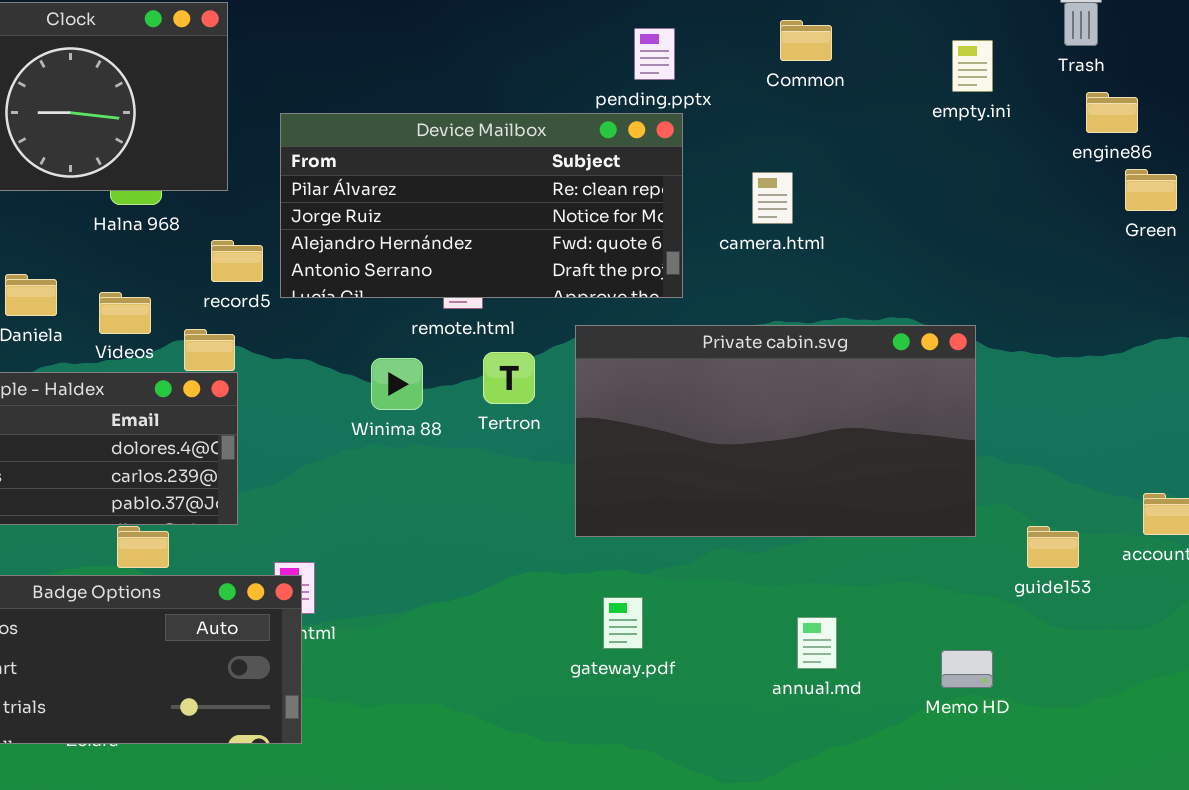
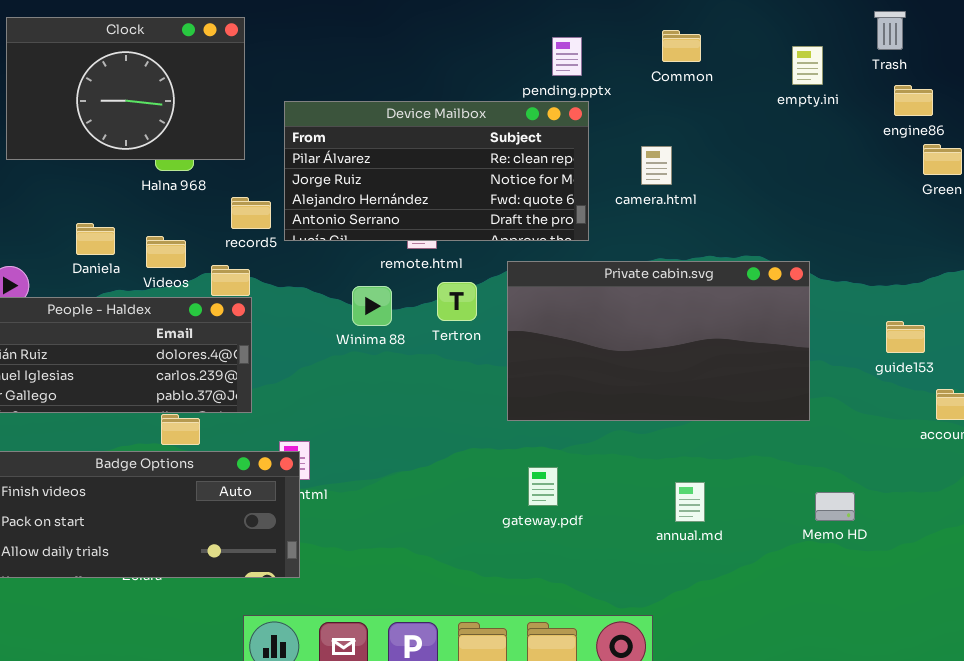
guide153: [1027,526,1079,568] -> [886,321,925,353], moved
Memo HD: [941,650,993,688] -> [815,492,855,521], moved

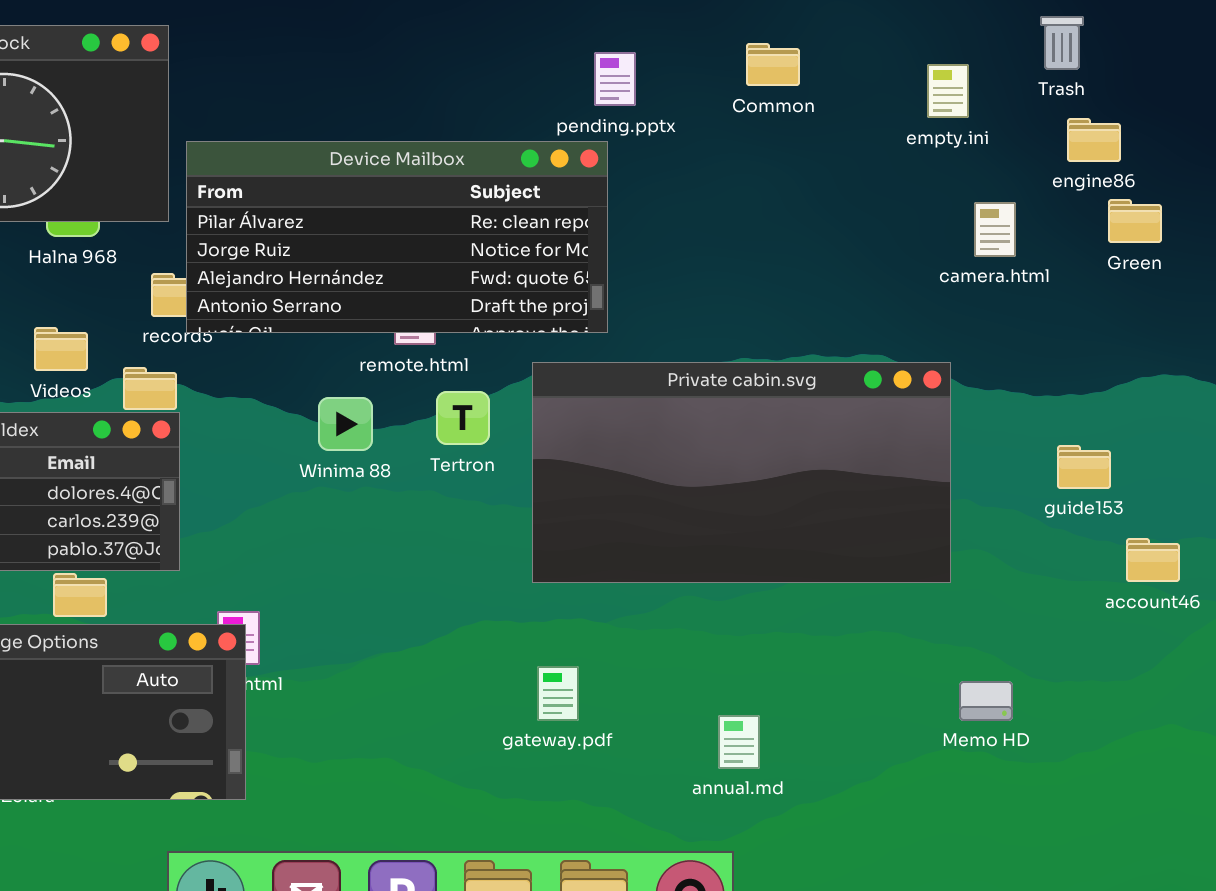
Device Mailbox: [284,101,589,241] -> [186,141,608,333], moved
camera.html: [641,146,672,185] -> [974,202,1016,257], moved
gateway.pdf: [528,467,558,506] -> [537,666,579,721], moved
annual.md: [675,482,705,522] -> [718,715,760,769], moved

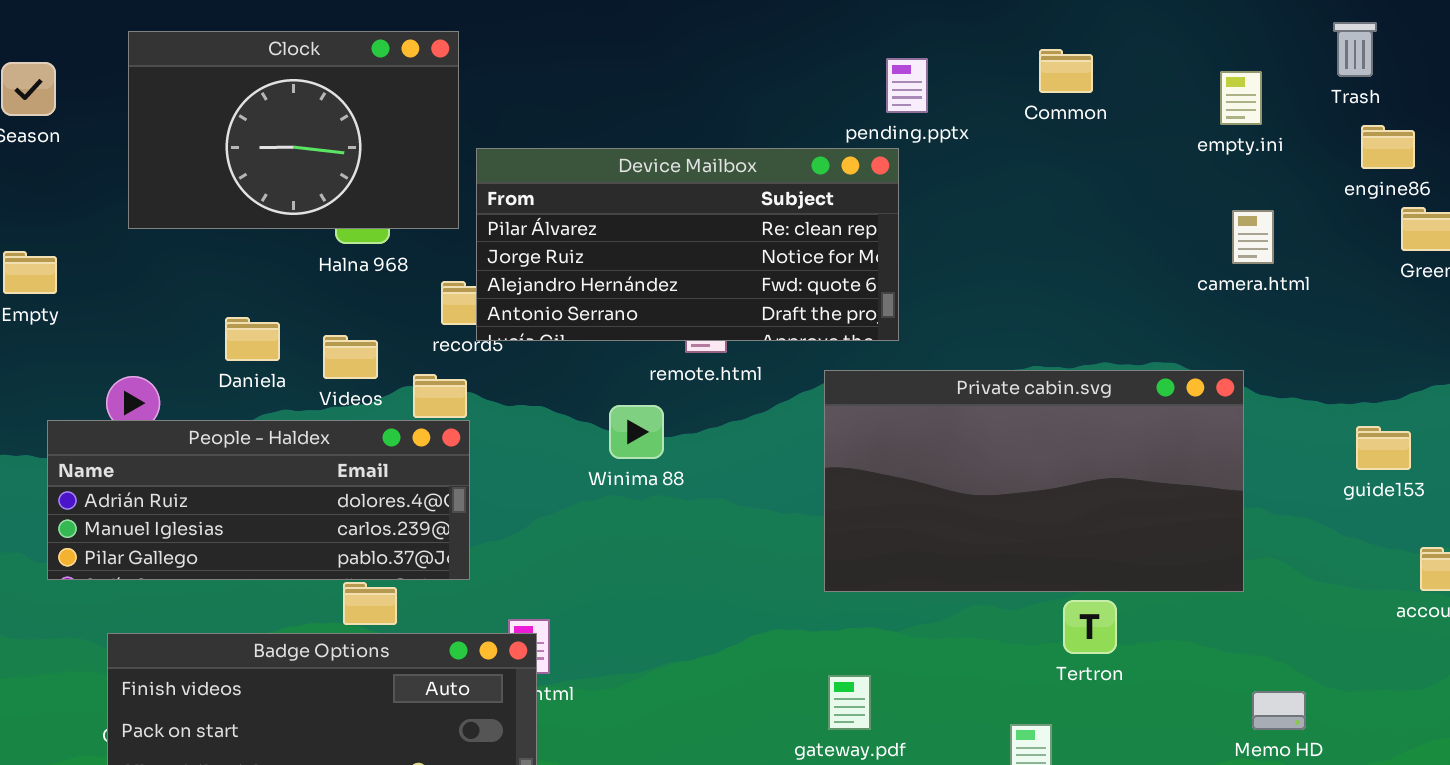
camera.html: [974,202,1016,257] -> [1232,210,1274,264], moved
Tertron: [436,391,490,445] -> [1063,600,1117,654], moved
guide153: [1057,445,1111,489] -> [1356,426,1411,470], moved

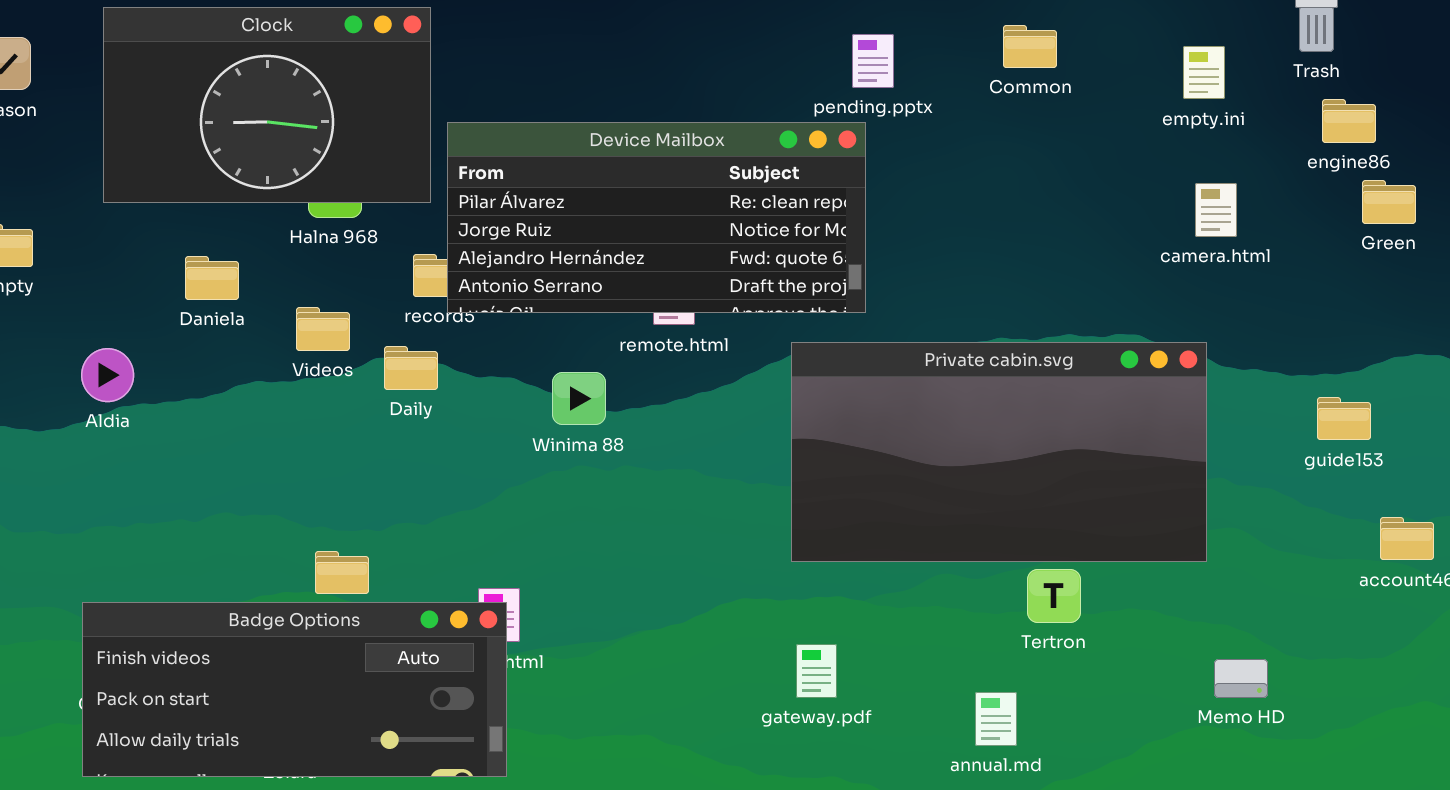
Daniela: [225,317,280,361] -> [185,256,239,300], moved
Winima 88: [609,405,664,459] -> [552,372,606,425], moved
People - Haldex: [47,420,470,580] -> none, closed

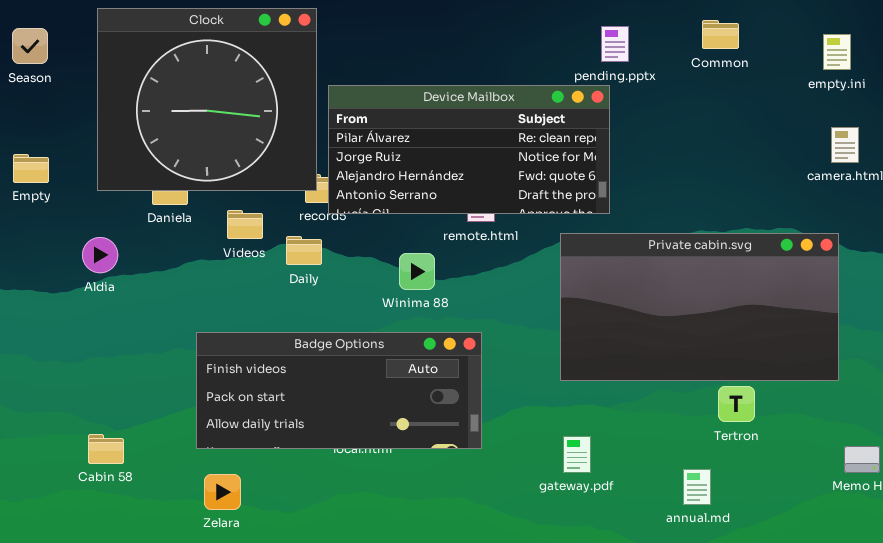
Clock: [103,7,431,203] -> [97,8,317,191], resized
Badge Options: [82,602,507,777] -> [196,332,482,449], moved

